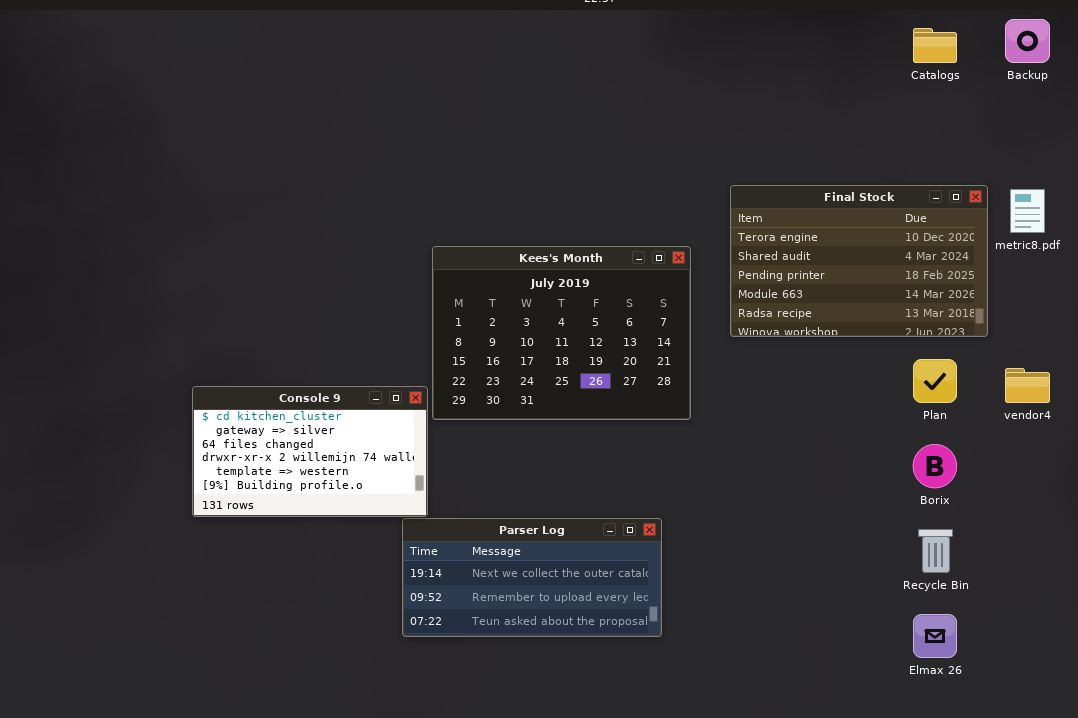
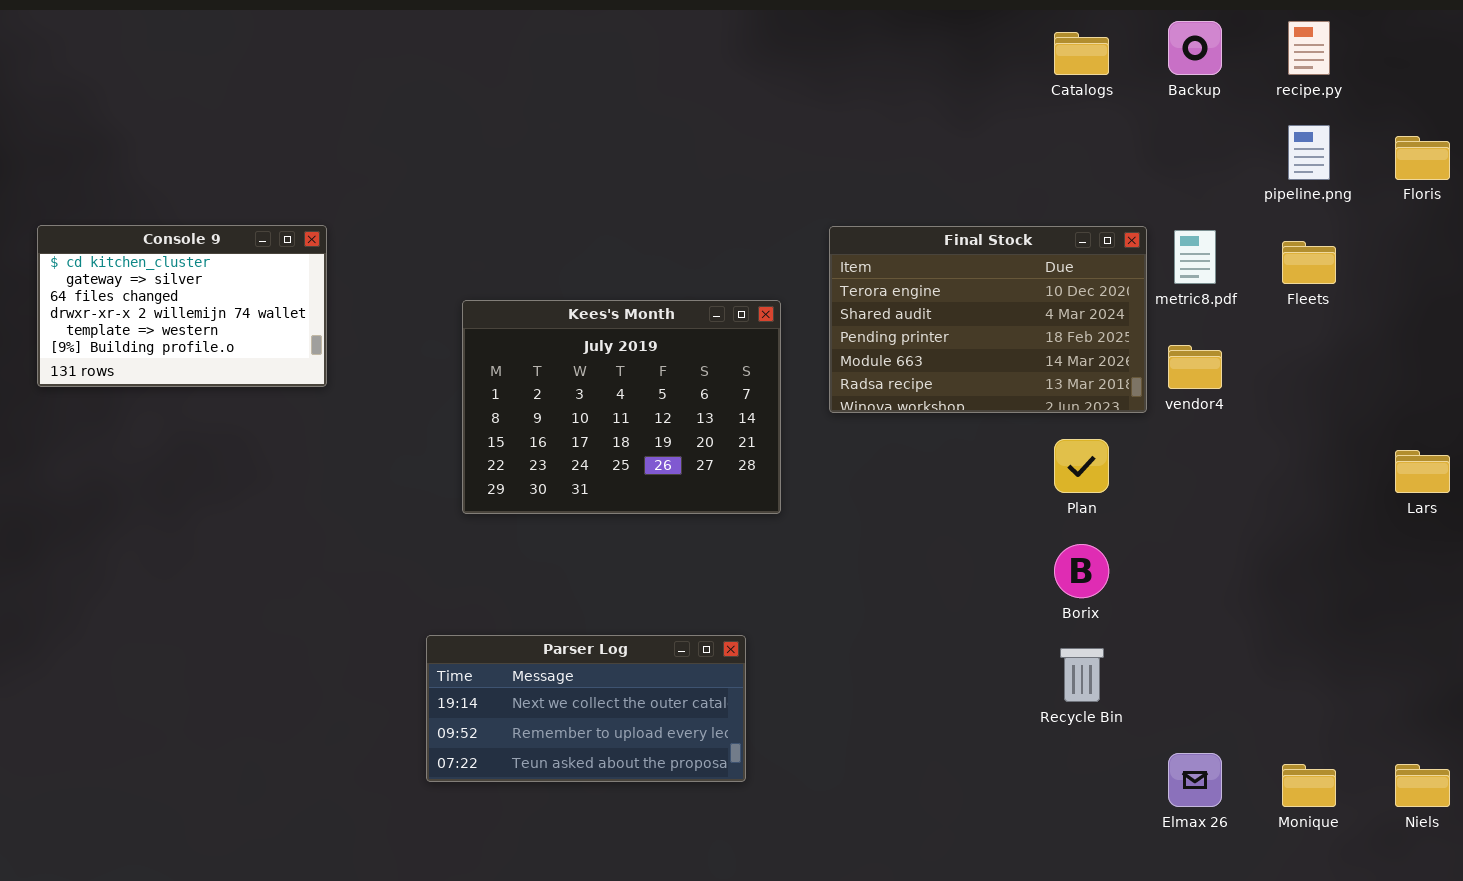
vendor4: [1005,368,1050,403] -> [1168,345,1222,389], moved
Console 9: [192,386,428,517] -> [37,225,327,387], moved
Elmax 26: [913,614,957,658] -> [1168,753,1222,807], moved

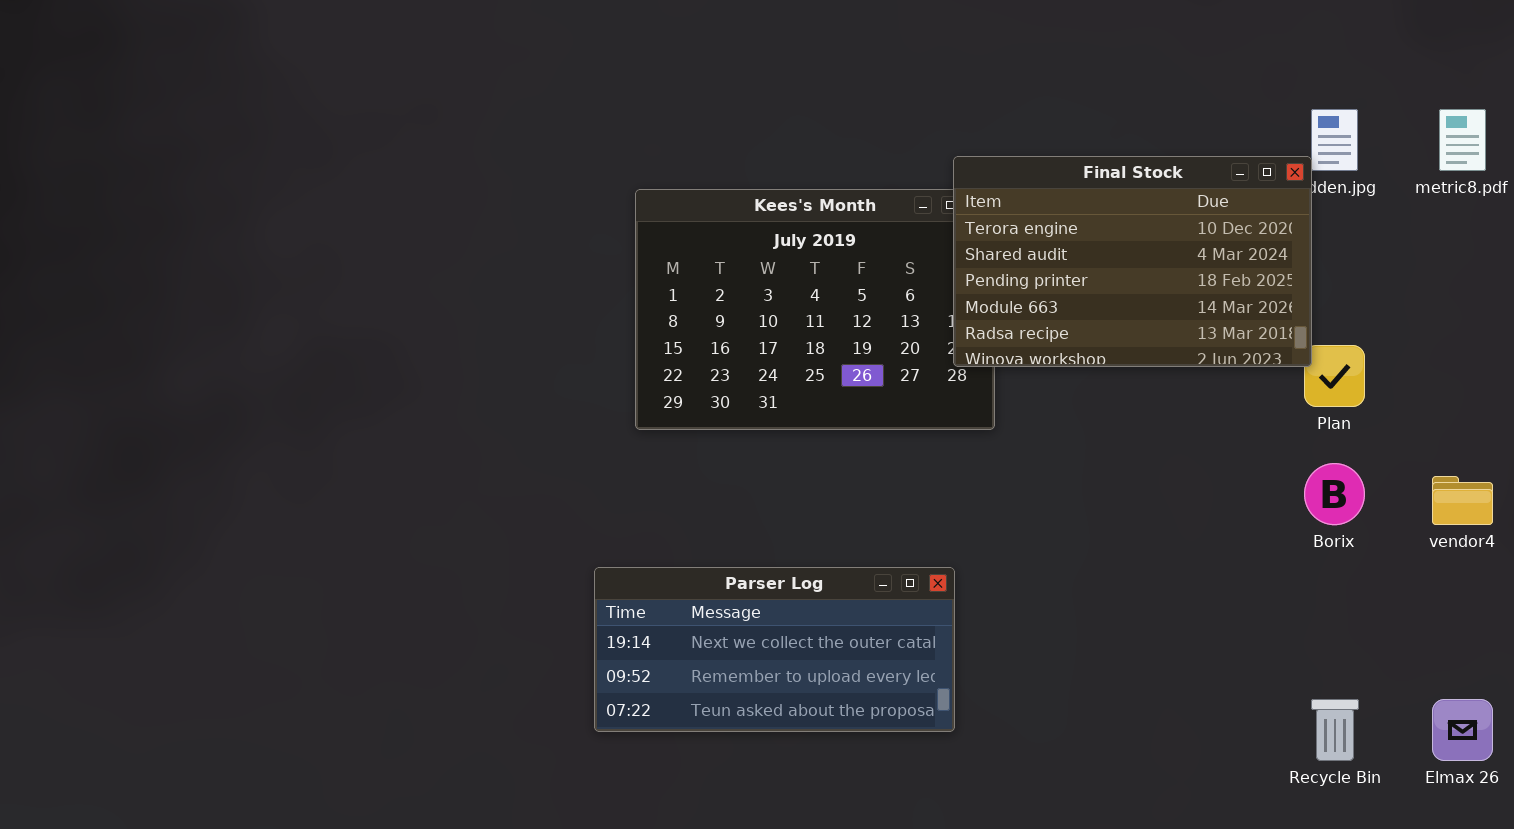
Console 9: [37,225,327,387] -> none, closed
Final Stock: [829,226,1147,413] -> [953,156,1312,367], moved
vendor4: [1168,345,1222,389] -> [1432,476,1493,525], moved
Recycle Bin: [1060,648,1104,702] -> [1311,699,1359,761], moved

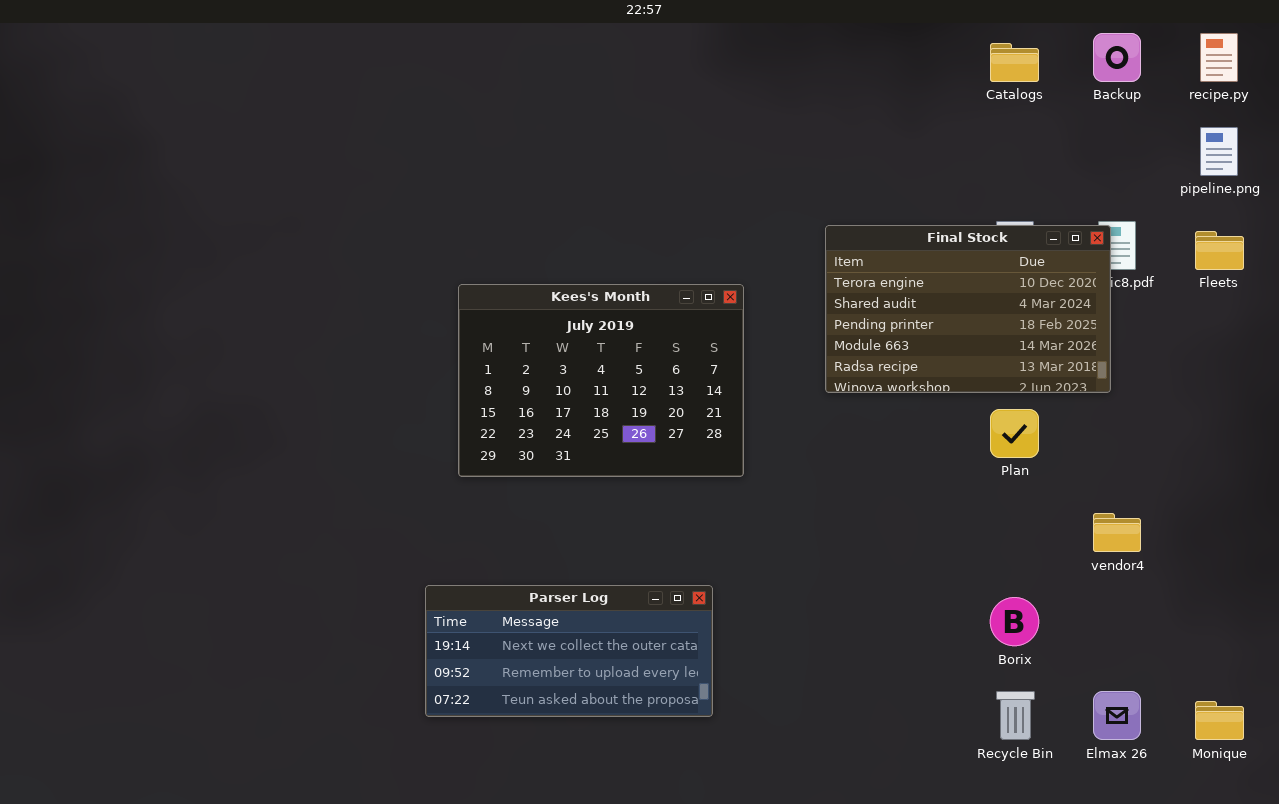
Final Stock: [953,156,1312,367] -> [825,225,1111,393], moved
Borix: [1304,463,1365,525] -> [990,597,1039,646], moved

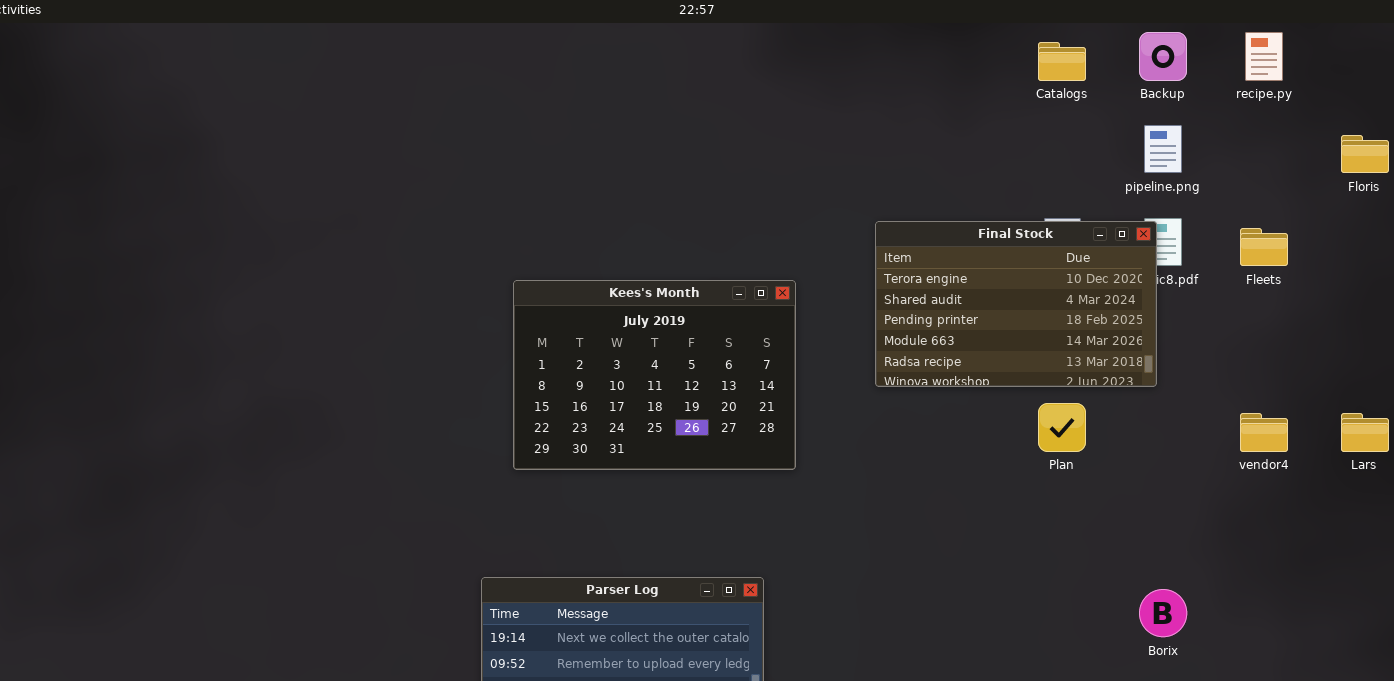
pipeline.png: [1200,127,1238,176] -> [1144,125,1182,173], moved
vendor4: [1093,513,1141,552] -> [1240,413,1288,452], moved
Borix: [990,597,1039,646] -> [1139,589,1187,637], moved

